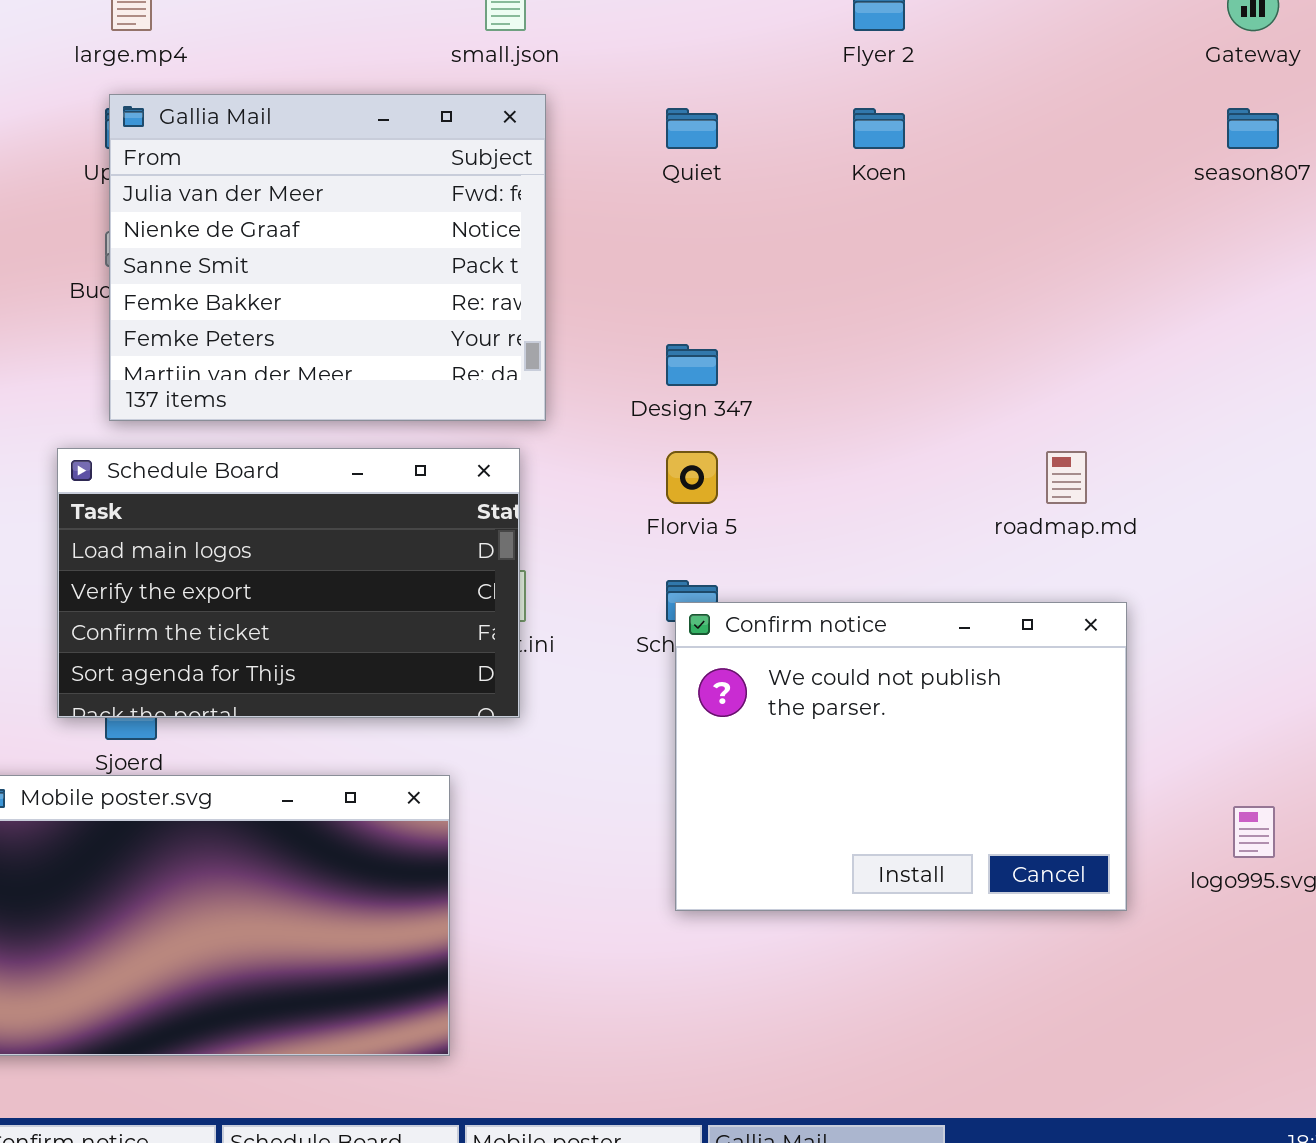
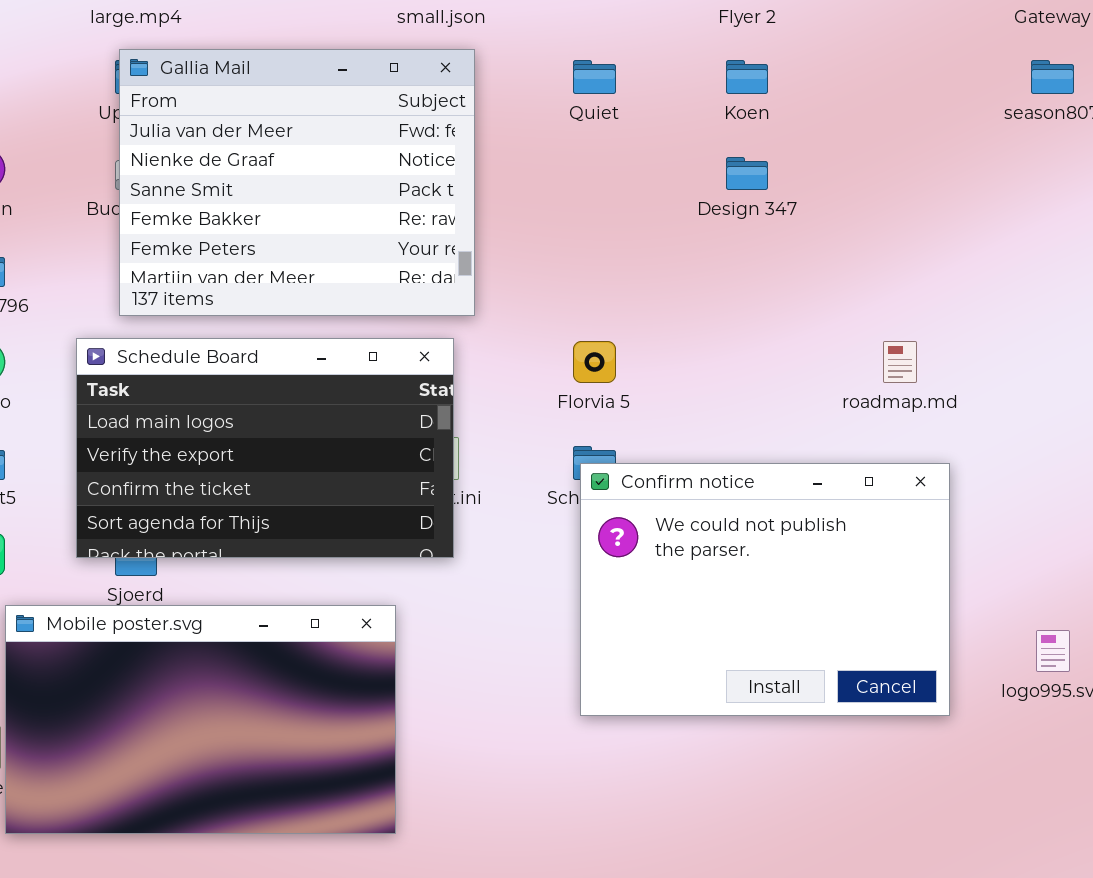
Design 347: [666,344,718,386] -> [726,157,768,190], moved

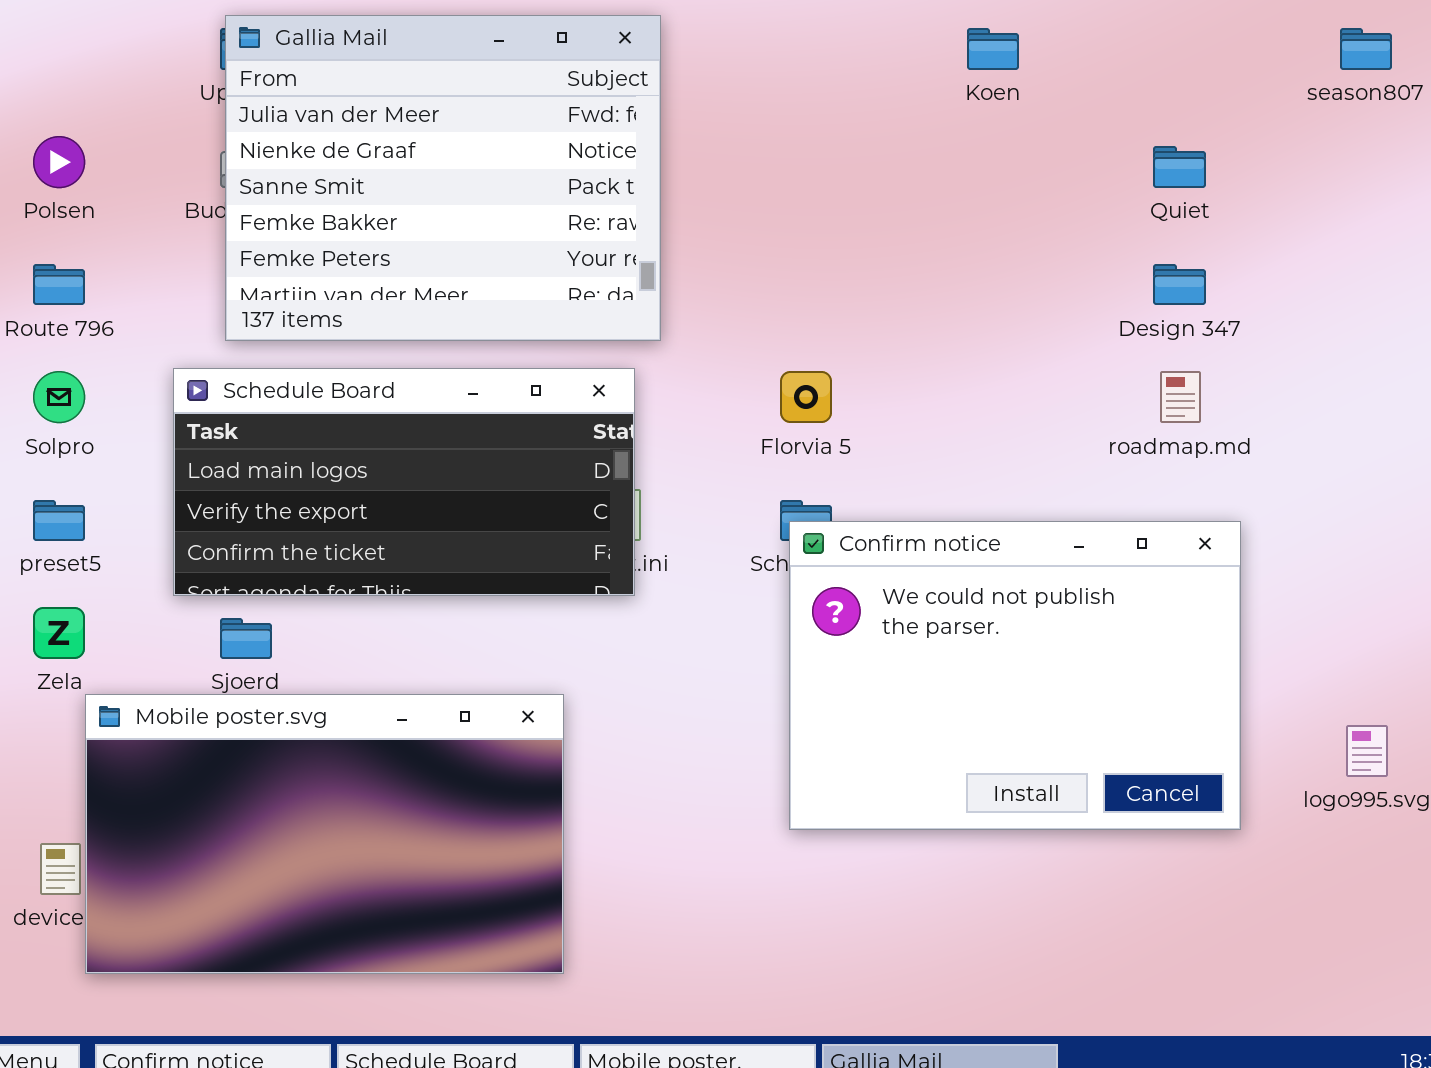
Quiet: [573,60,616,94] -> [1153,146,1206,188], moved
Design 347: [726,157,768,190] -> [1153,264,1206,305], moved
Schedule Board: [76,338,454,558] -> [173,368,635,596], resized

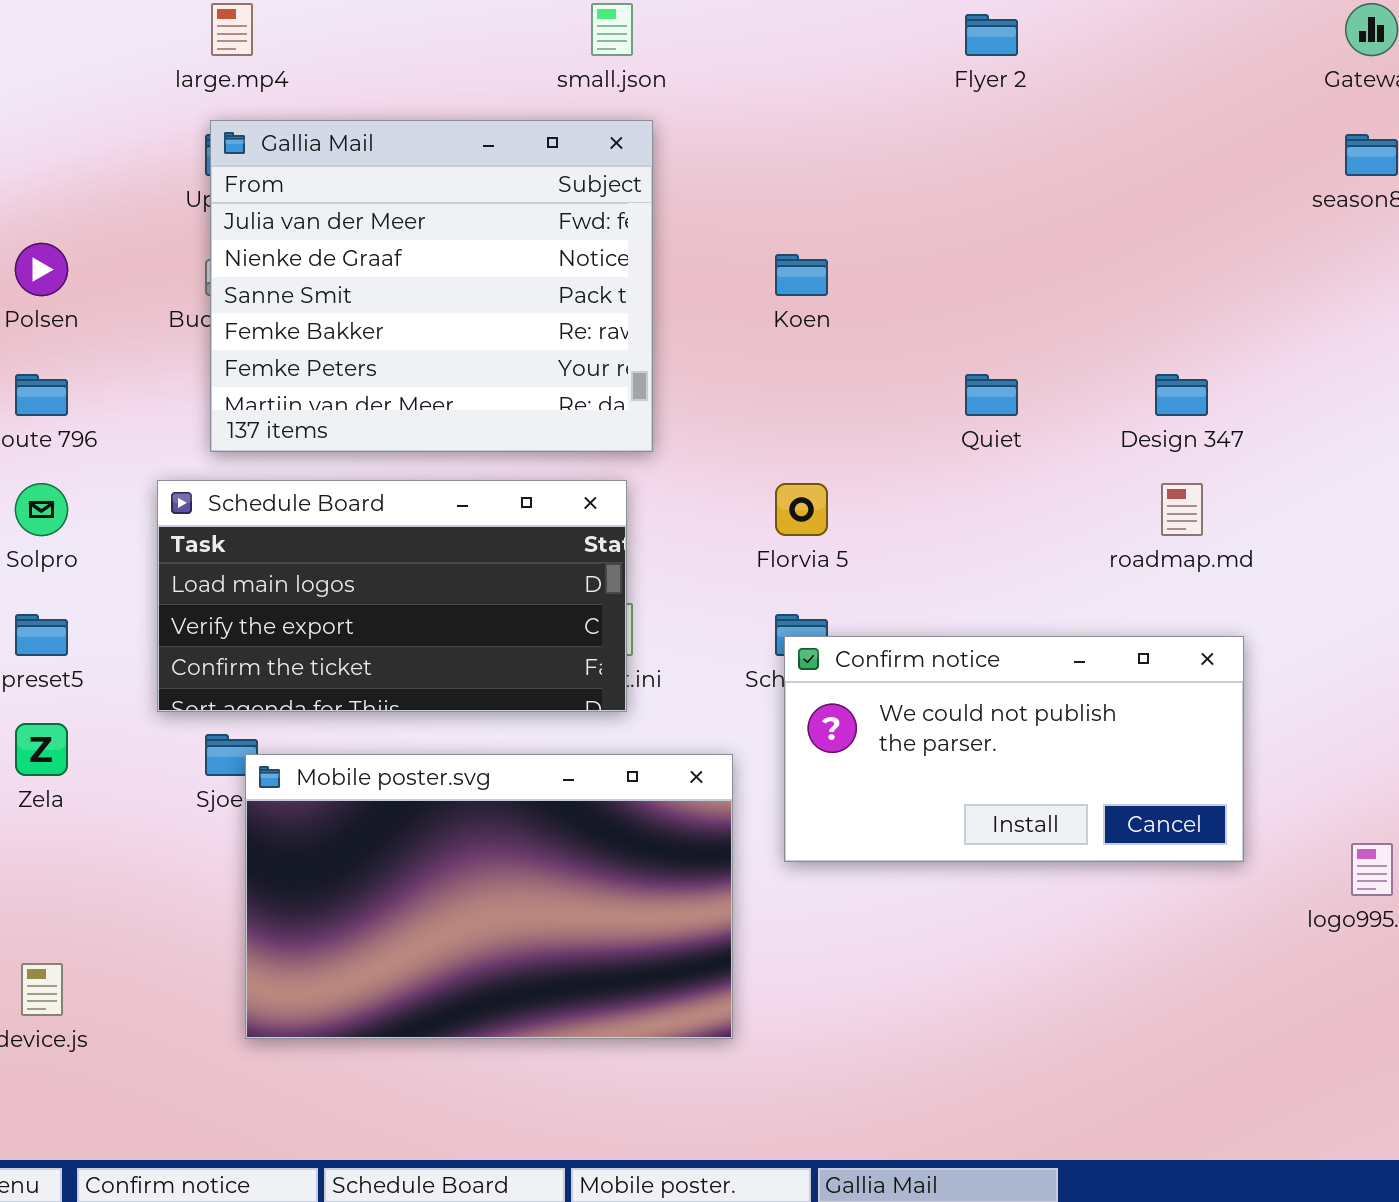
Koen: [967,28,1019,70] -> [775,254,828,296], moved
Quiet: [1153,146,1206,188] -> [965,374,1018,416], moved
Confirm notice: [789,521,1241,830] -> [784,636,1244,862], resized
Mobile poster.svg: [85,694,564,974] -> [245,754,733,1039], moved

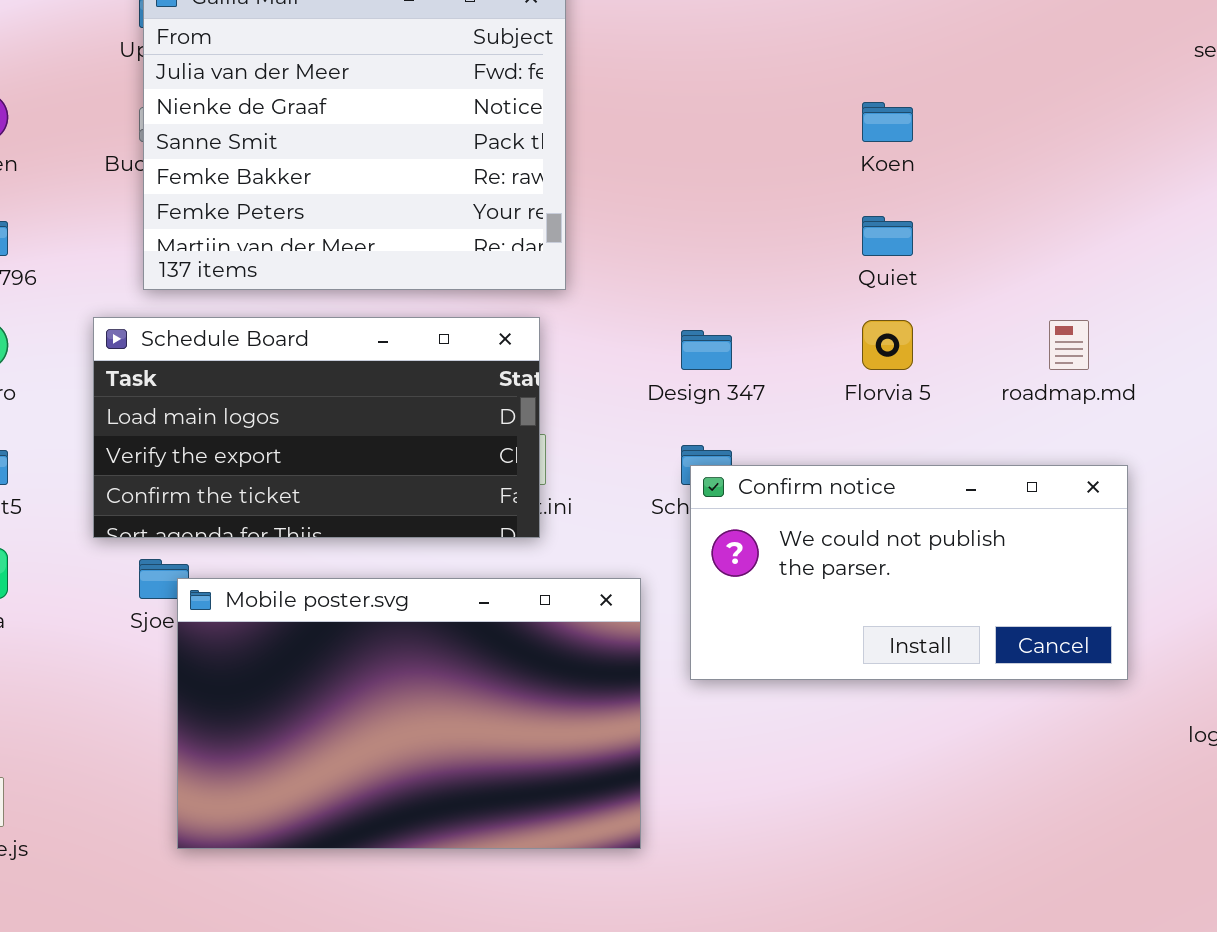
Koen: [775,254,828,296] -> [862,102,913,142], moved
Design 347: [1155,374,1208,416] -> [681,330,732,370], moved
Florvia 5: [775,483,828,536] -> [862,320,913,370], moved

